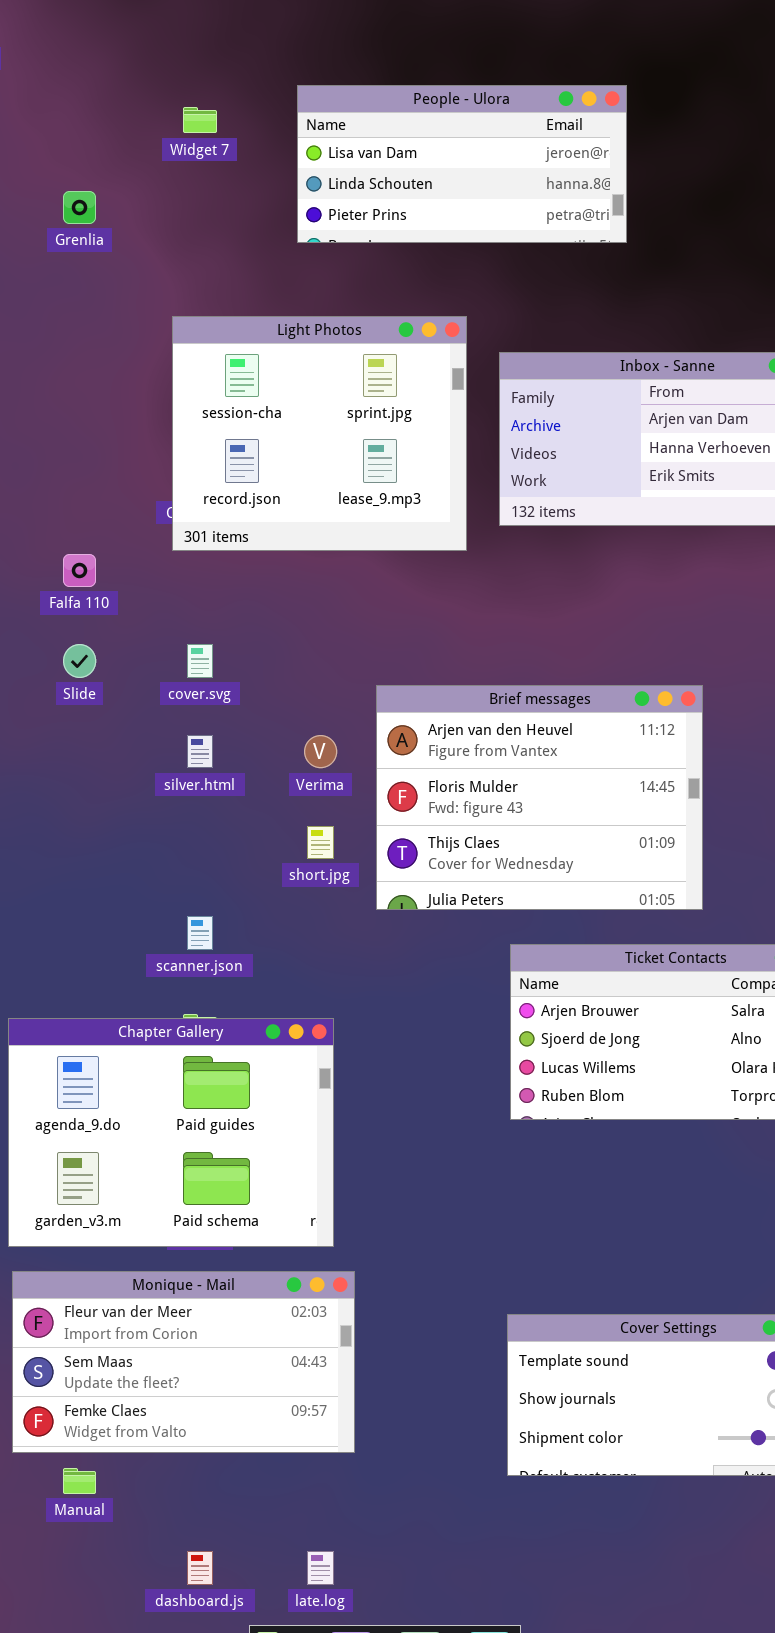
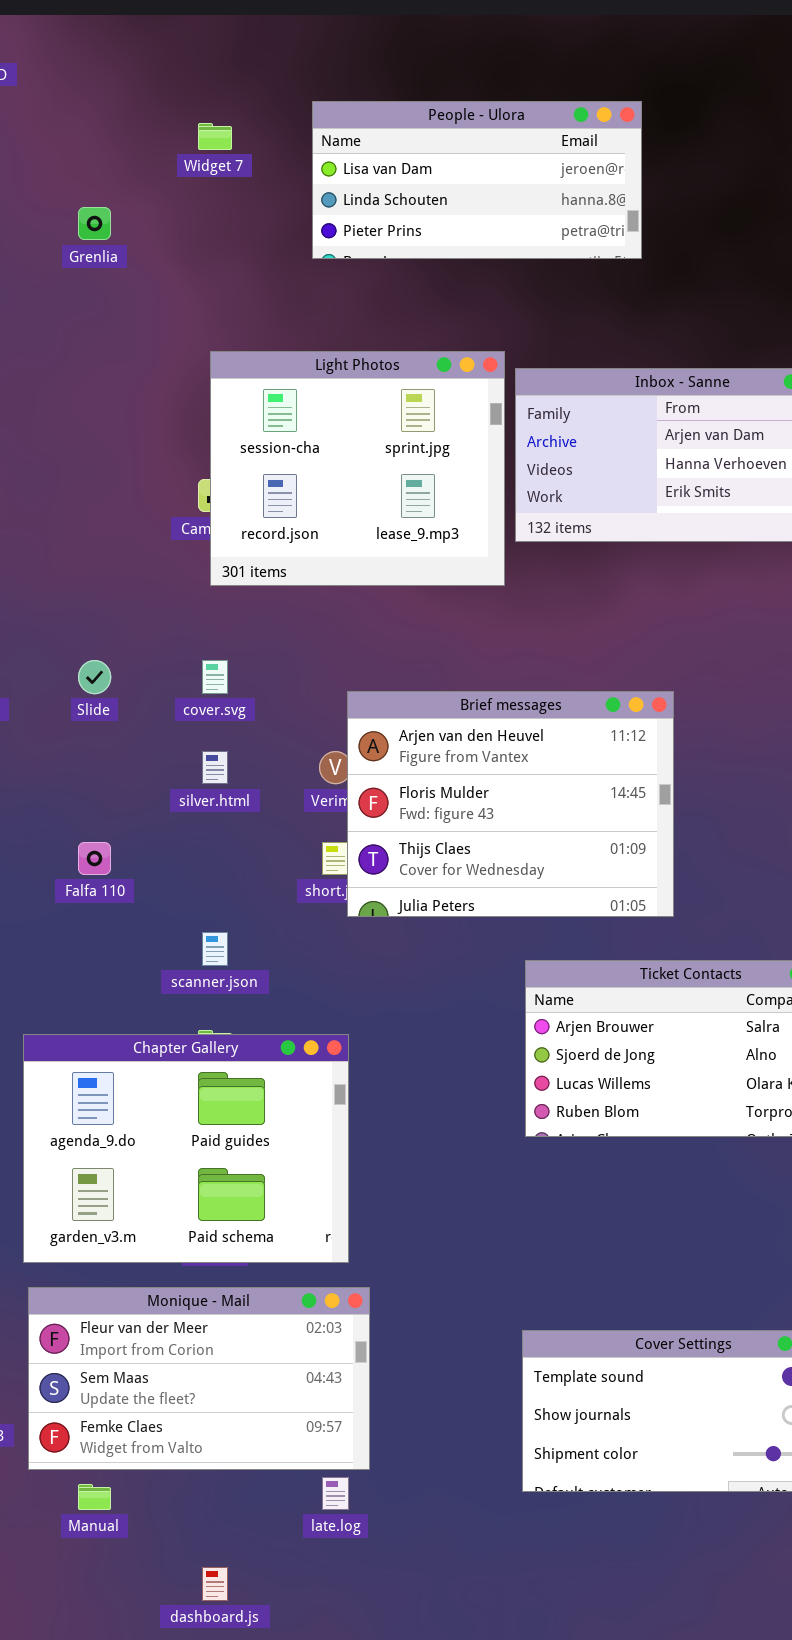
Light Photos: [172,316,467,551] -> [210,351,505,586], moved
Falfa 110: [63,554,96,587] -> [78,842,111,875], moved
Brief messages: [376,685,703,910] -> [347,691,674,917], moved
late.log: [307,1551,334,1585] -> [322,1477,349,1510], moved

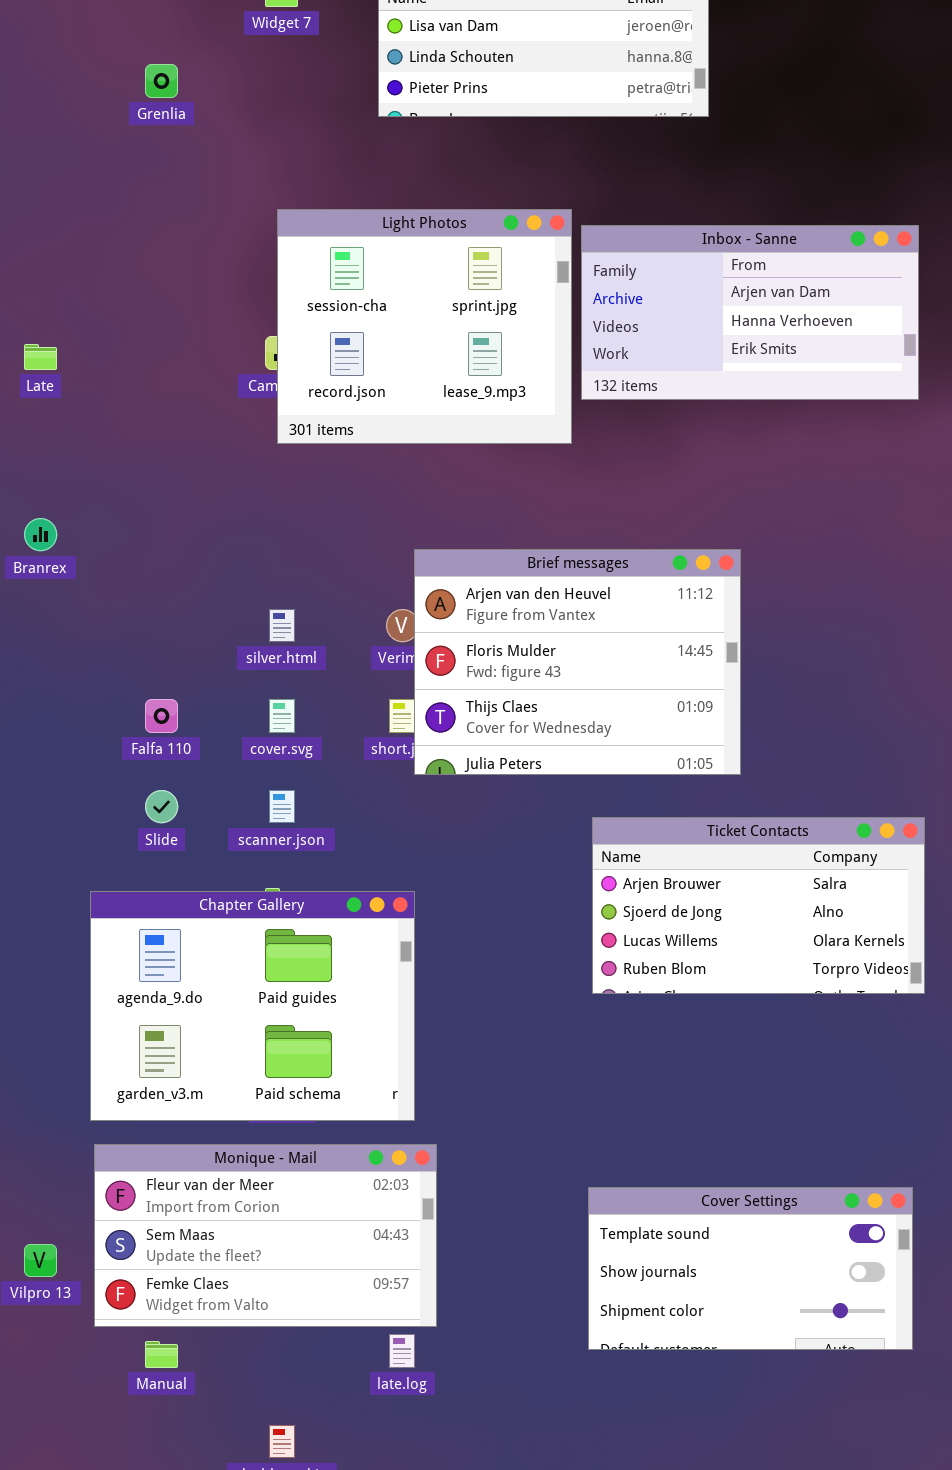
Slide: [78,660,111,694] -> [145,790,178,823], moved
cover.svg: [202,660,228,694] -> [269,699,295,733], moved

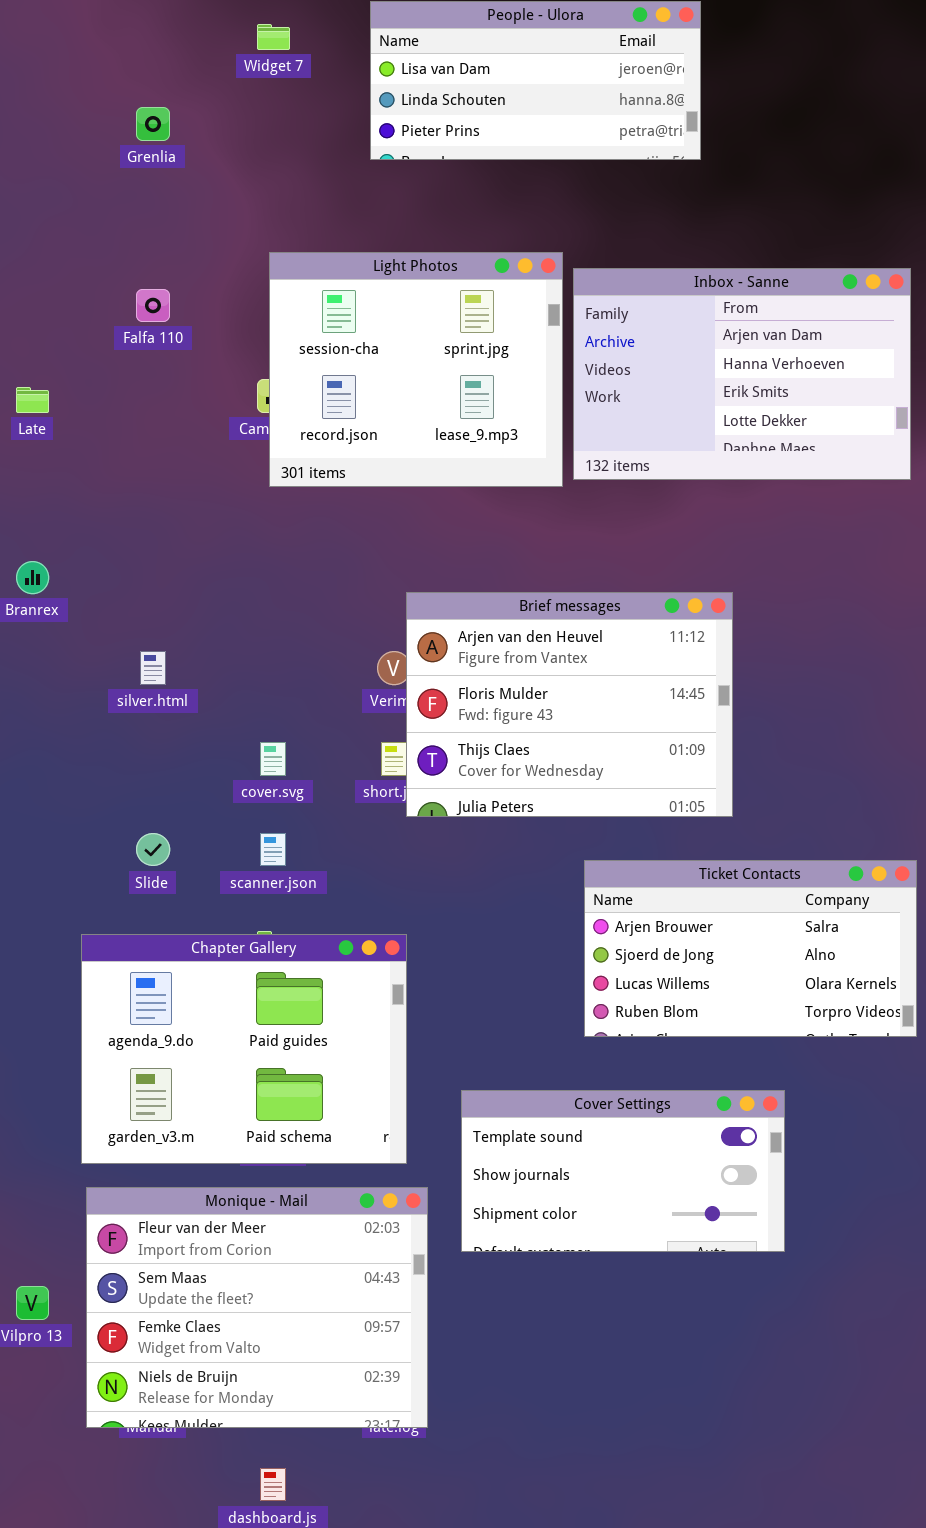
Inbox - Sanne: [581,225,919,400] -> [573,268,911,480], resized
silver.html: [269,609,295,642] -> [140,651,166,685], moved
Falfa 110: [145,699,178,733] -> [136,289,170,322], moved
Monique - Mail: [94,1144,437,1327] -> [86,1187,428,1428], resized
Cover Settings: [588,1187,913,1350] -> [461,1090,785,1252], moved

